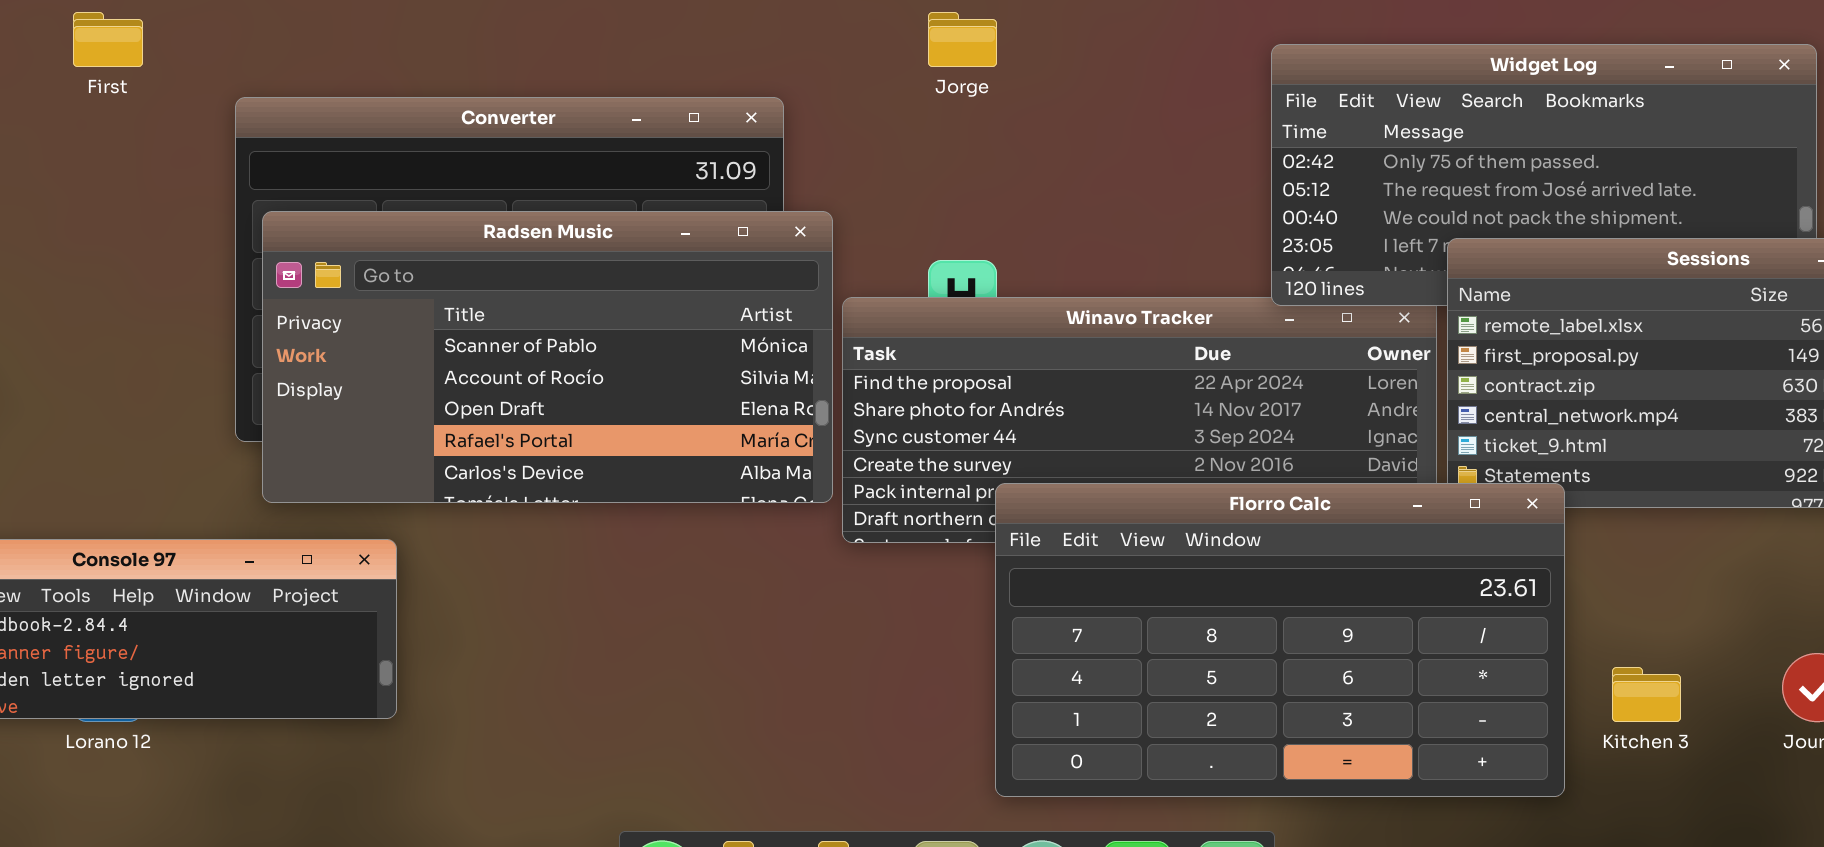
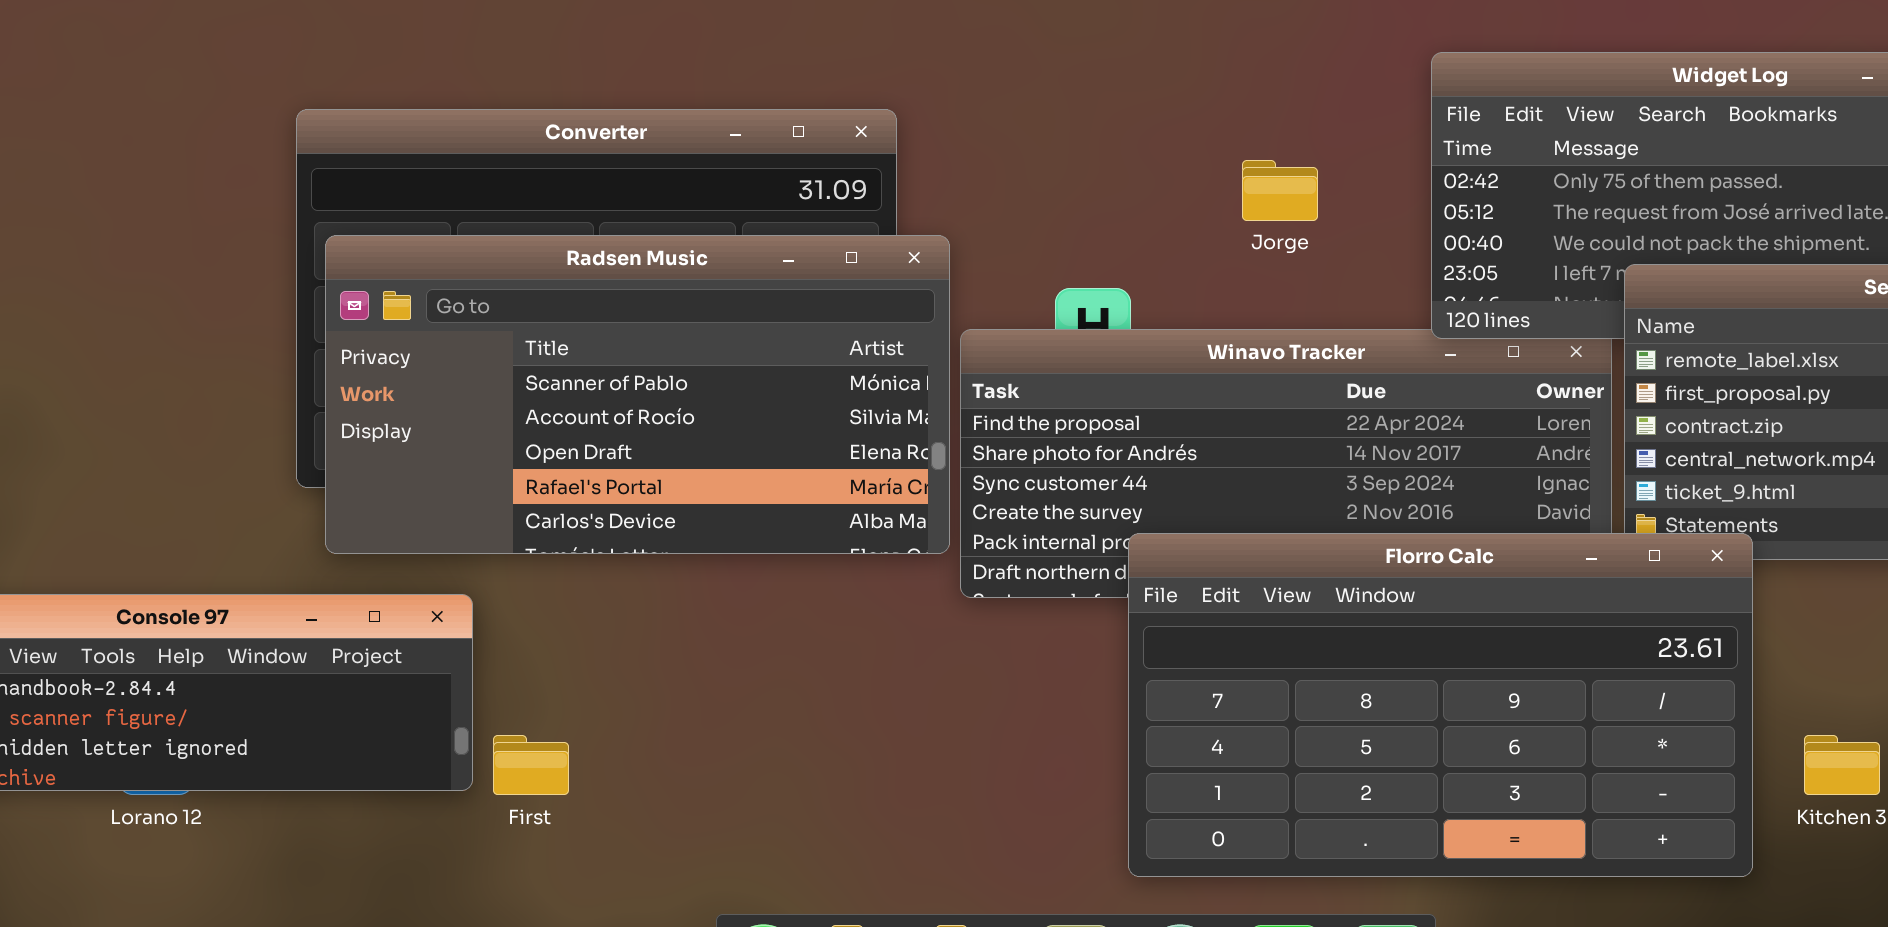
First: [73,12,143,67] -> [493,735,569,795], moved
Jorge: [928,12,997,67] -> [1242,160,1318,221], moved

